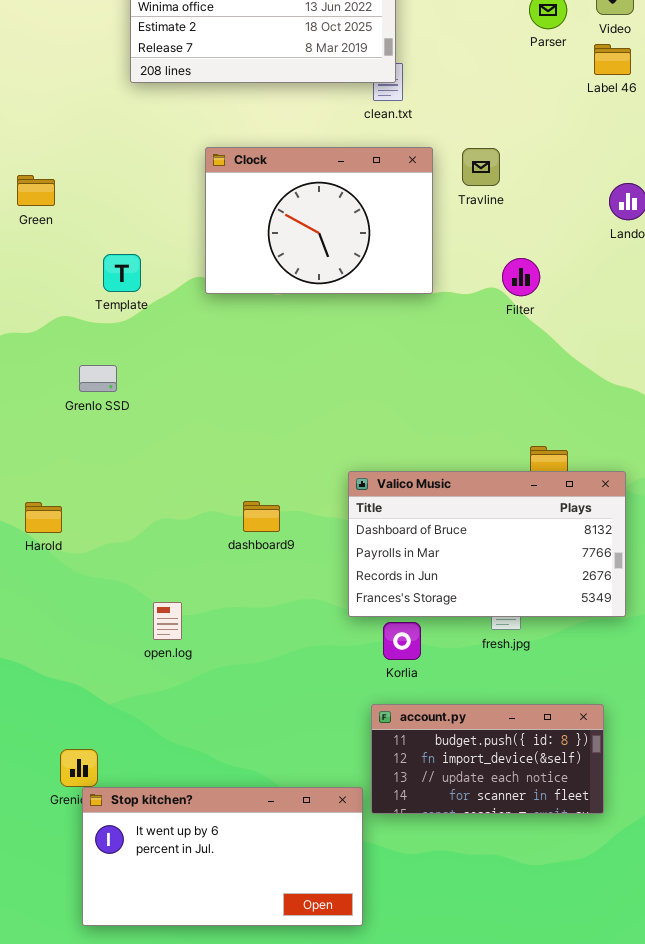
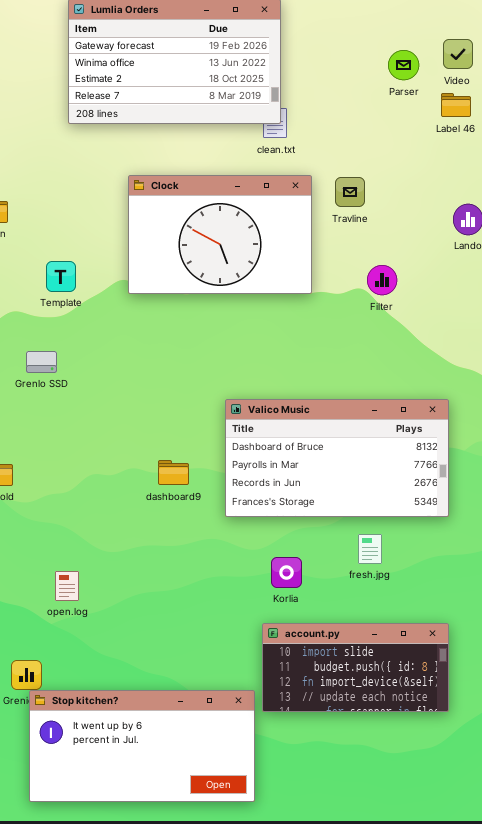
Valico Music: [348,471,626,617] -> [225,399,449,517], moved
open.log: [153,602,182,640] -> [55,571,79,601], moved
account.py: [371,704,604,814] -> [262,623,449,712], scrolled up 1 row

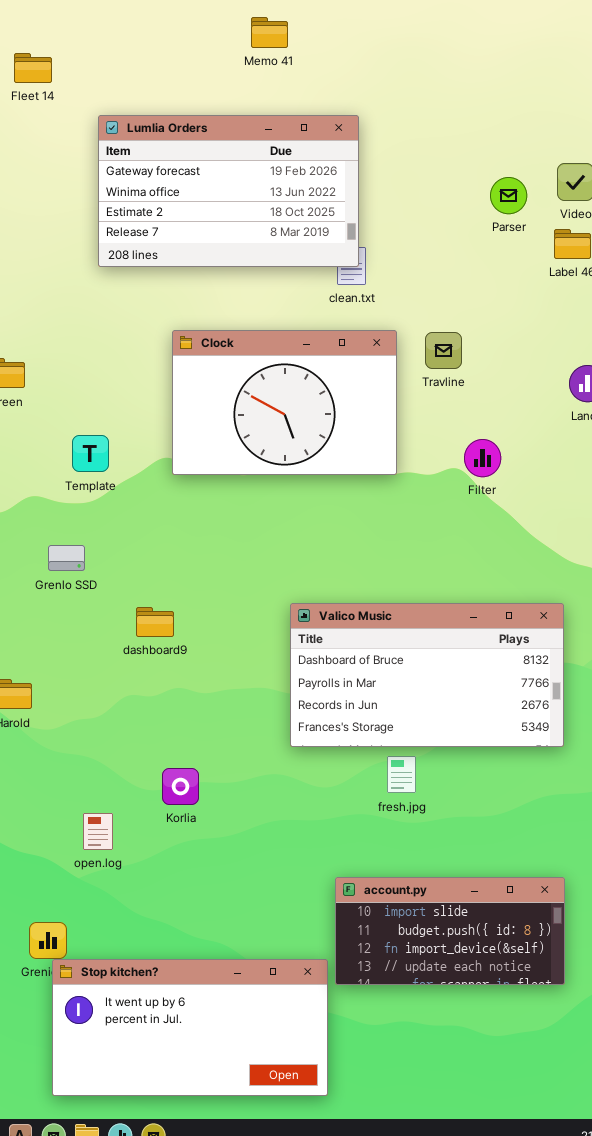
dashboard9: [158,460,189,485] -> [136,607,174,637], moved
fresh.jpg: [358,534,382,564] -> [387,756,416,793], moved
Korlia: [271,557,302,588] -> [162,768,199,805], moved

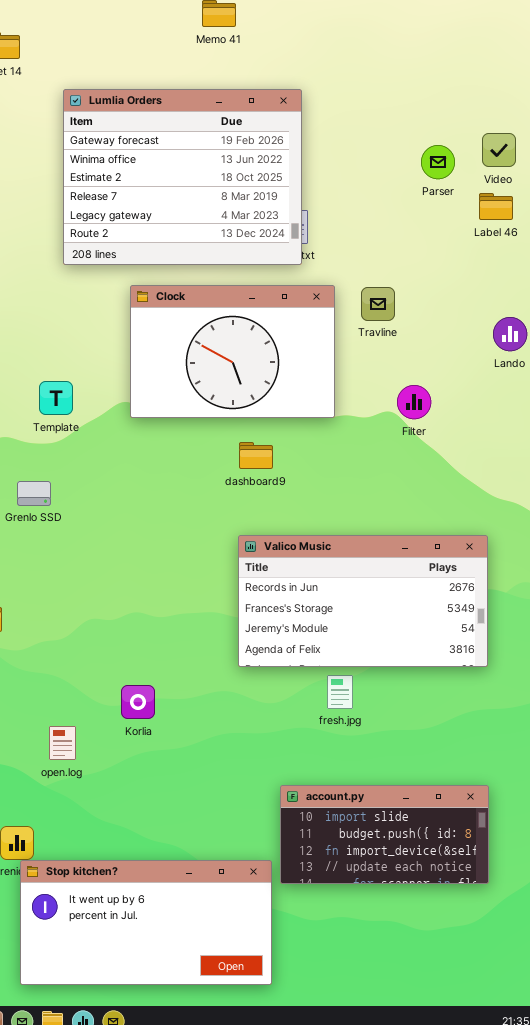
Lumlia Orders: [98,115,359,267] -> [63,89,302,265], resized
Valico Music: [290,603,564,747] -> [238,535,488,667], scrolled down 2 rows
dashboard9: [136,607,174,637] -> [239,442,273,469], moved

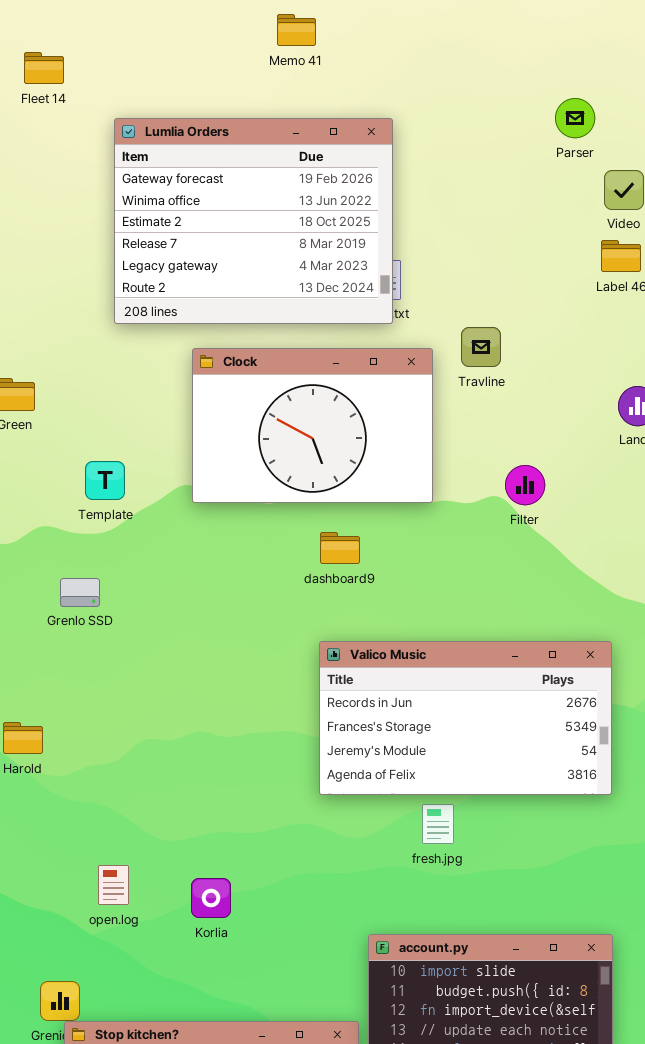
Parser: [421,145,455,179] -> [555,98,595,138], moved
Travline: [361,287,395,321] -> [461,327,501,367], moved
Korlia: [121,685,155,719] -> [191,878,231,918], moved

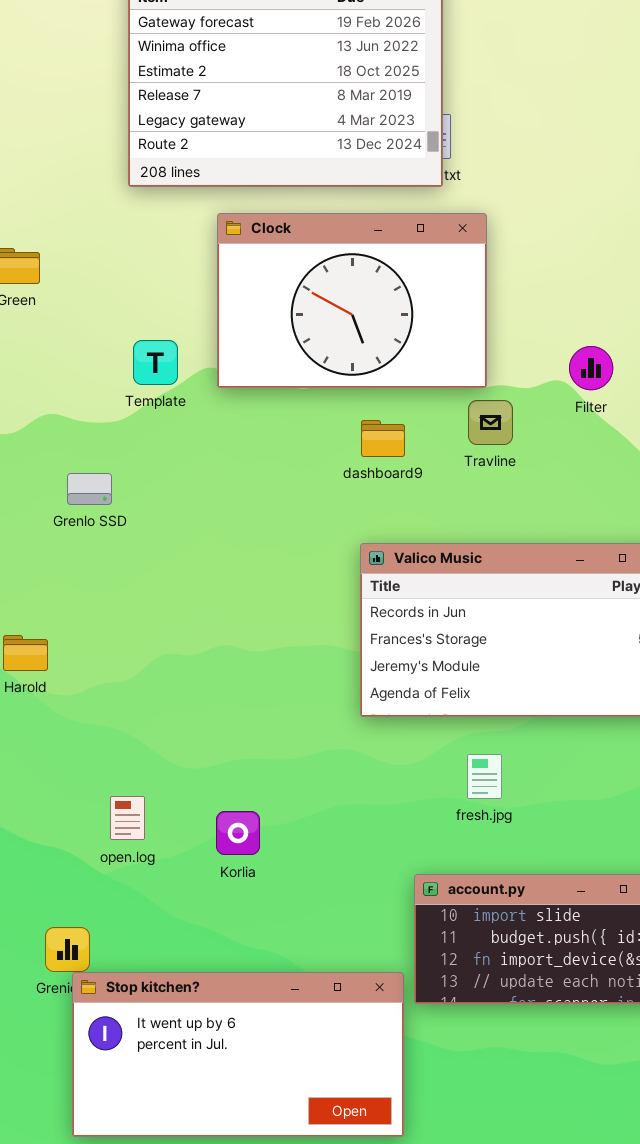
Travline: [461,327,501,367] -> [468,400,513,445], moved
Template: [85,461,125,500] -> [133,340,178,385], moved
fresh.jpg: [422,804,454,844] -> [467,754,502,799], moved

